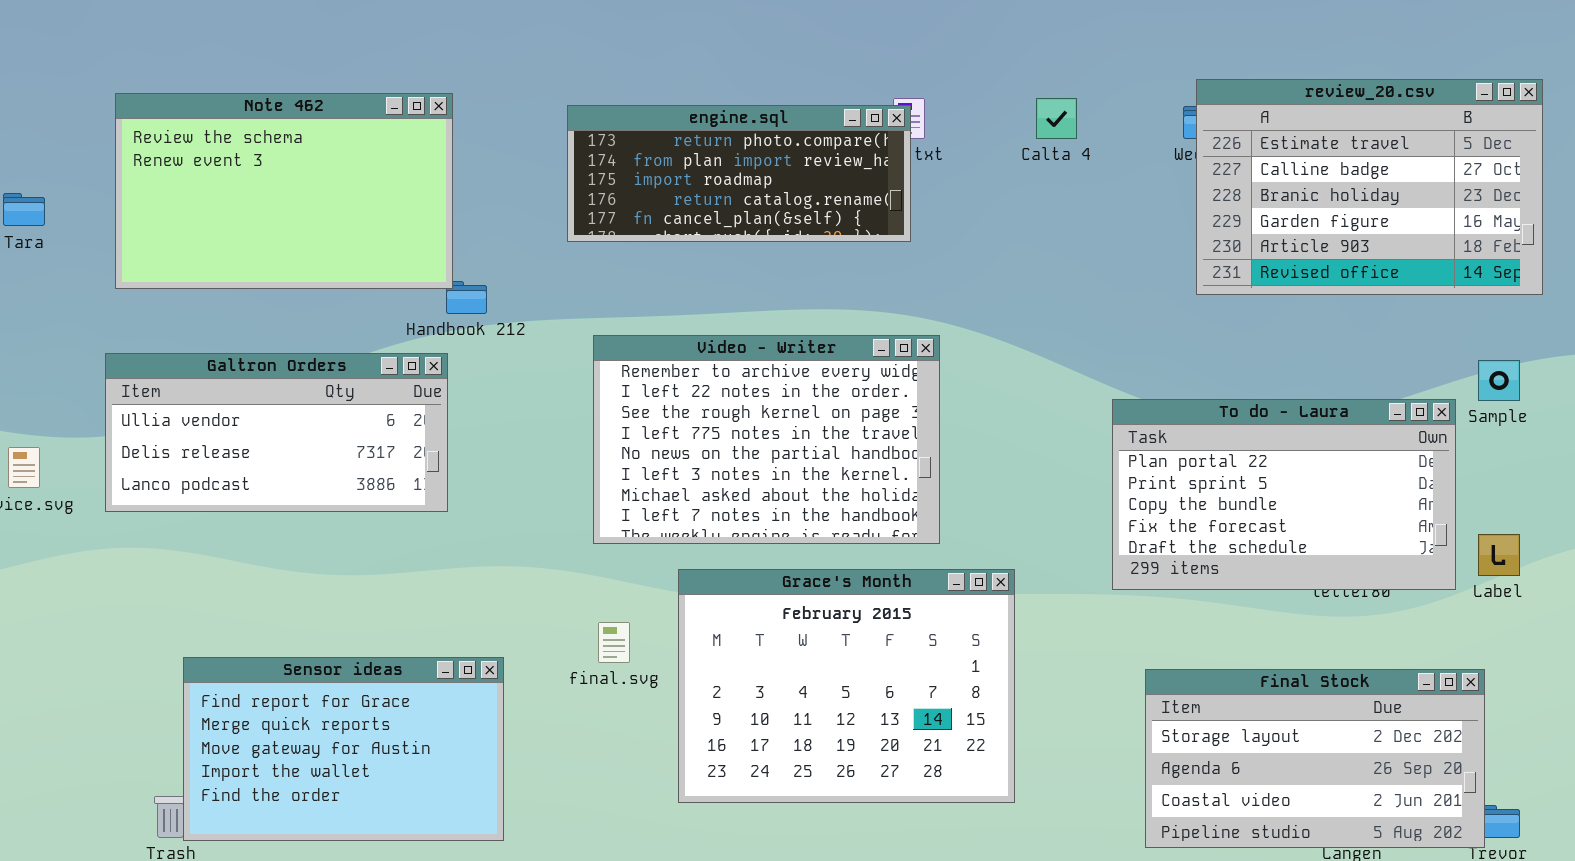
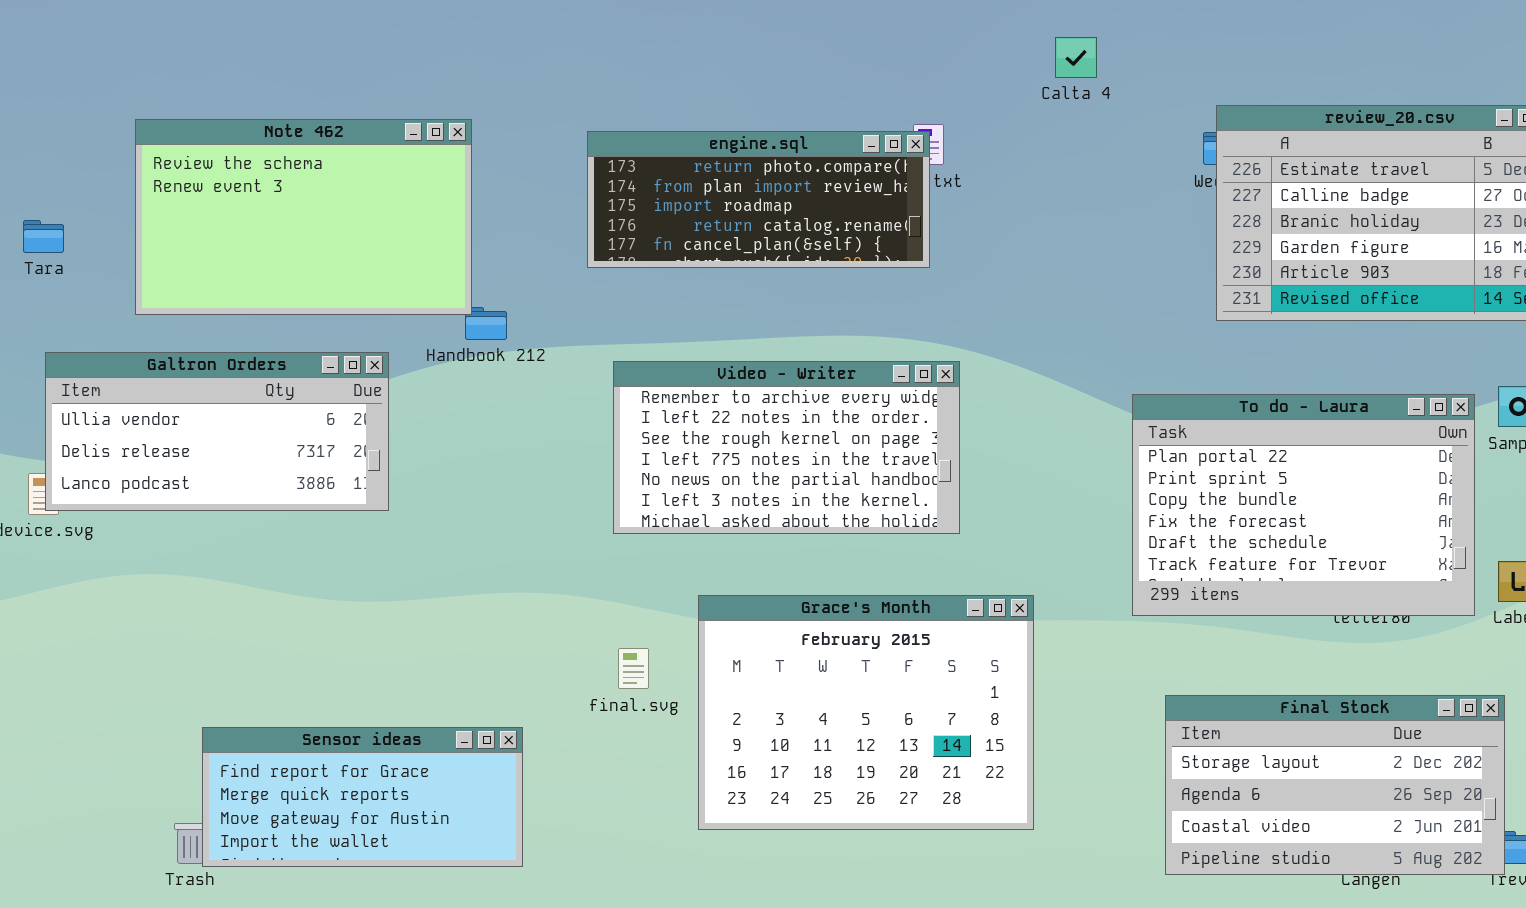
Calta 4: [1036,98,1077,139] -> [1055,37,1097,78], moved
Video - Writer: [593,335,940,544] -> [613,361,960,534], resized
Galtron Orders: [105,353,448,512] -> [45,352,389,511], moved
To do - Laura: [1112,399,1456,590] -> [1132,394,1475,616], resized
Sensor ideas: [183,657,504,841] -> [202,727,523,867], resized

